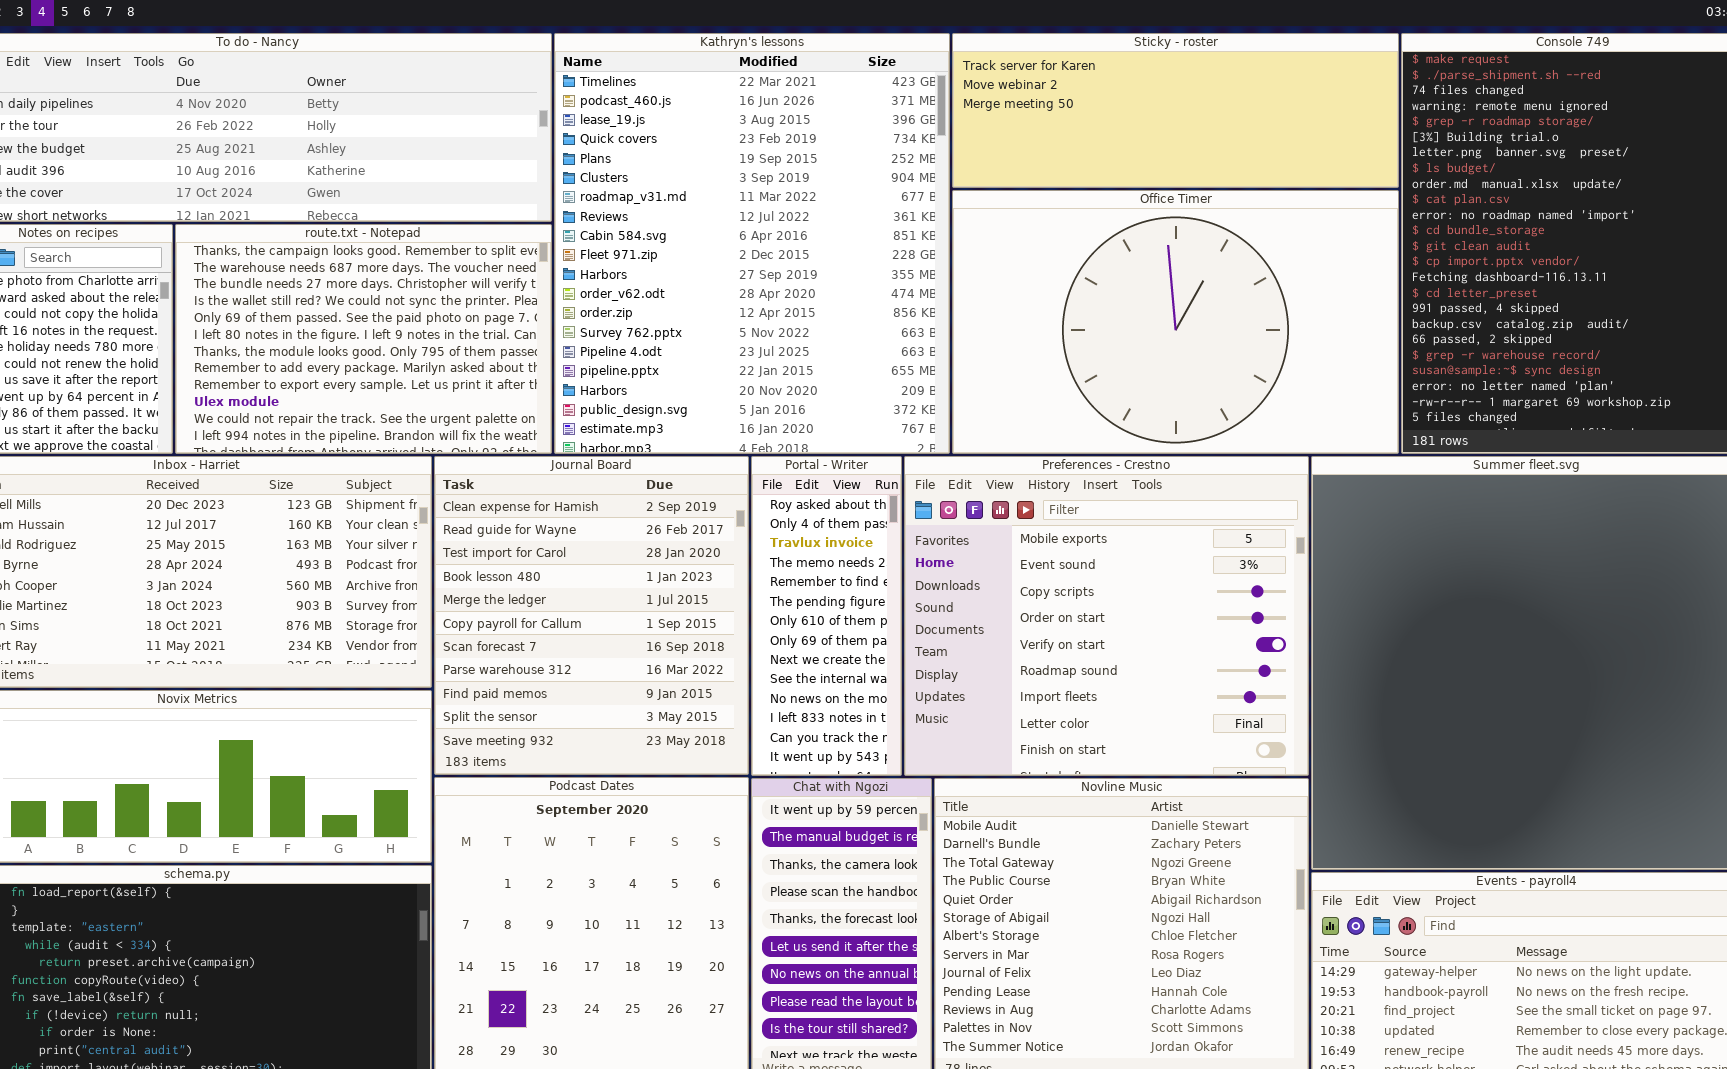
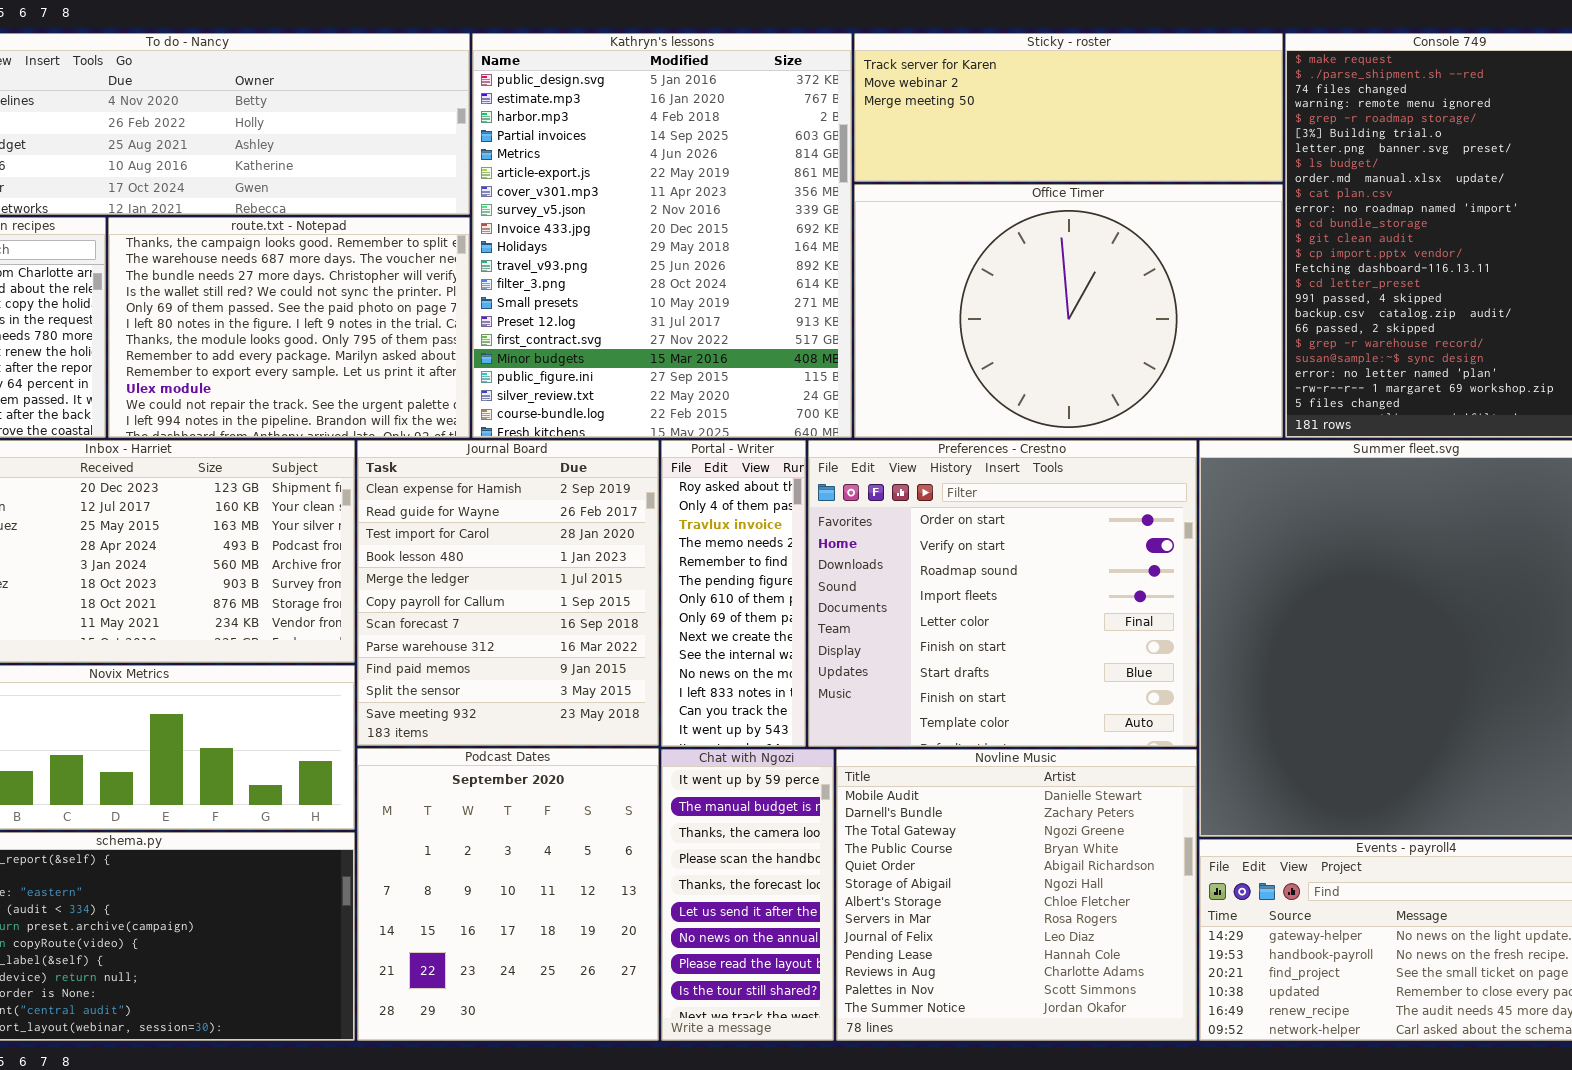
Kathryn's lessons: [554,33,950,454] -> [472,33,852,438], scrolled down 17 rows
Preferences - Crestno: [904,456,1309,776] -> [808,440,1197,747], scrolled down 3 rows

